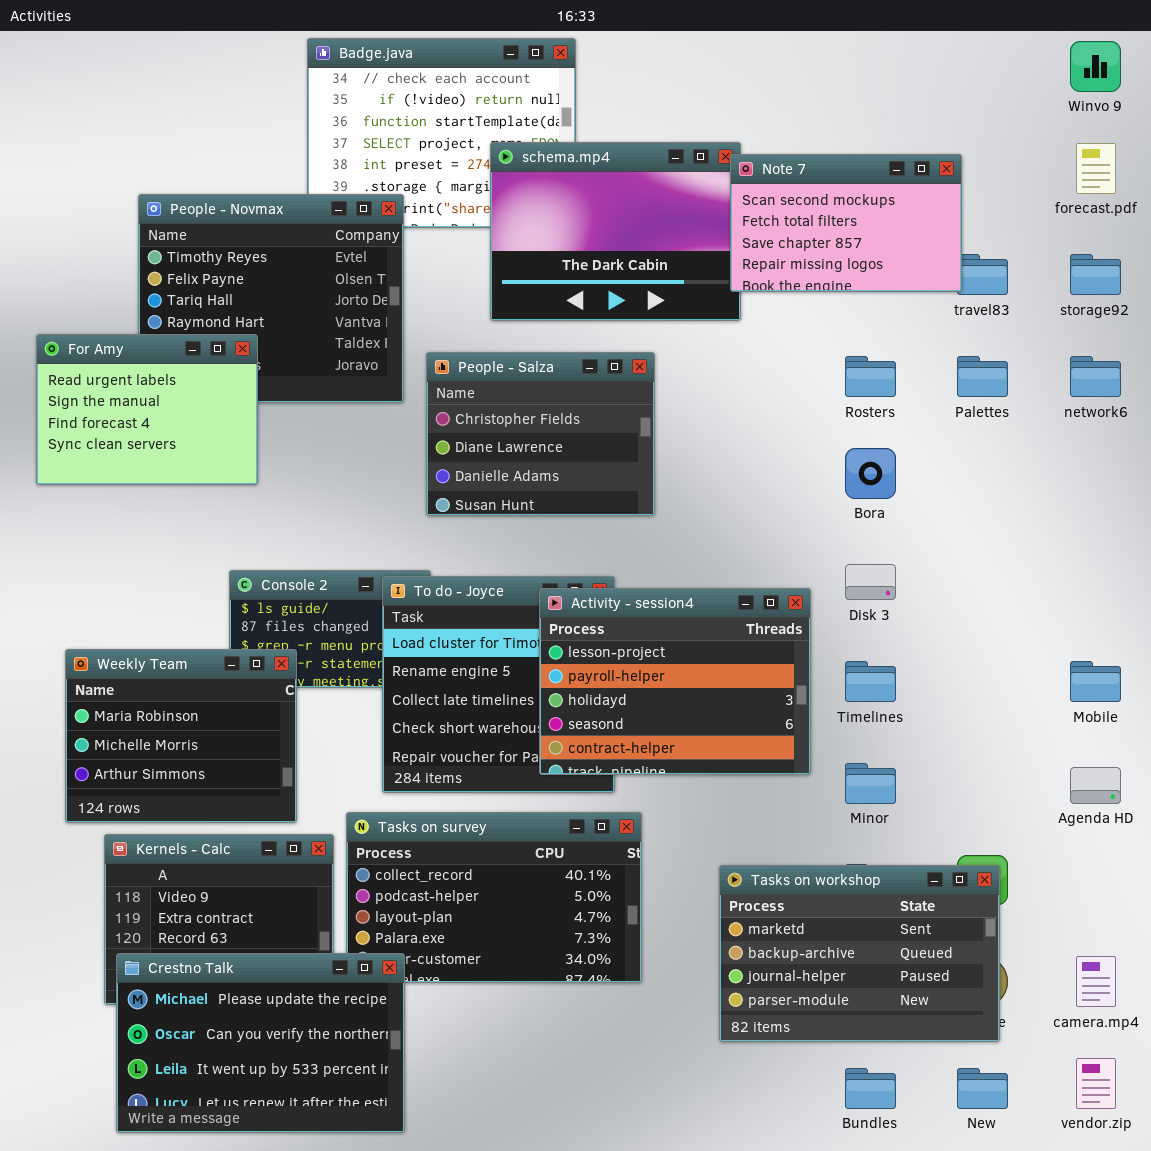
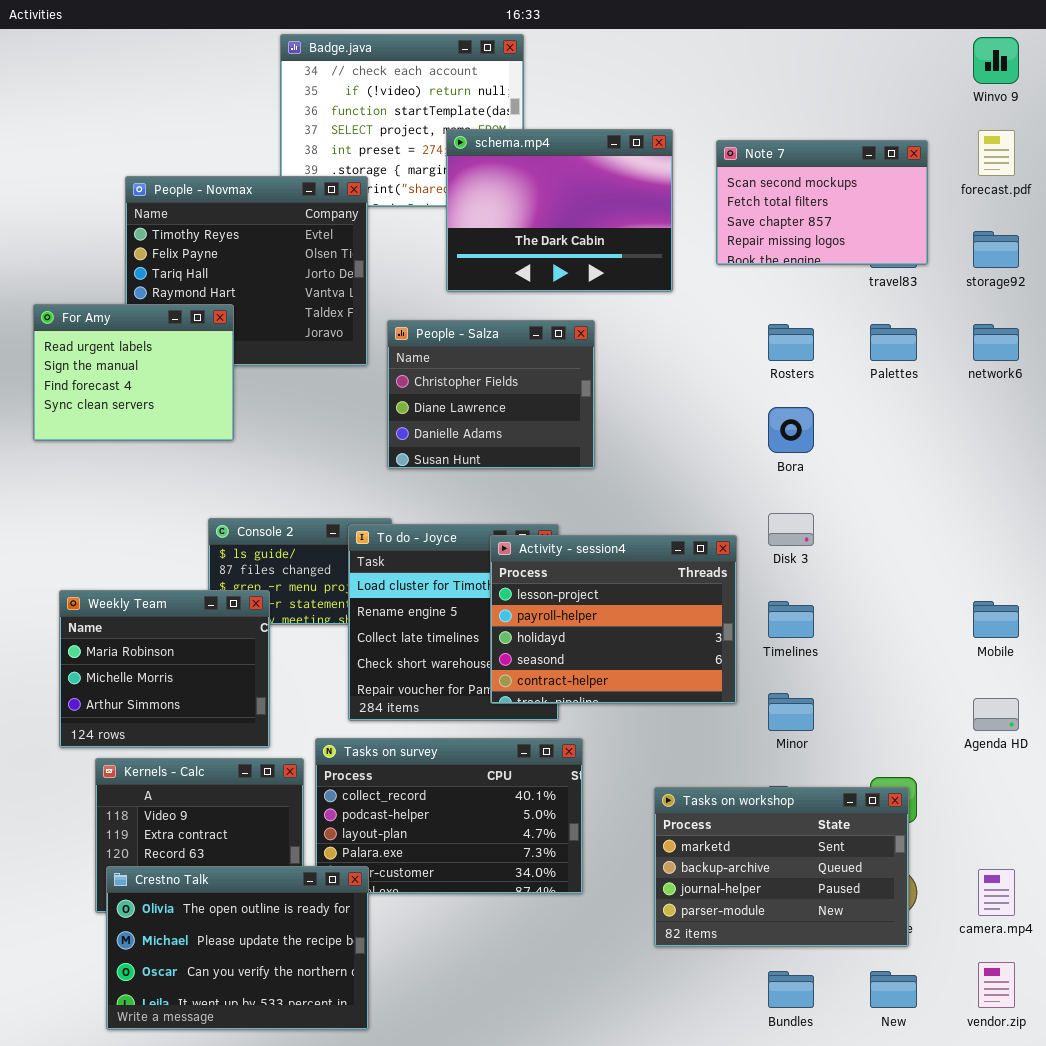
Note 7: [730,154,962,292] -> [716,140,928,265], moved
Crestno Talk: [116,953,405,1133] -> [106,866,369,1030], scrolled up 1 row

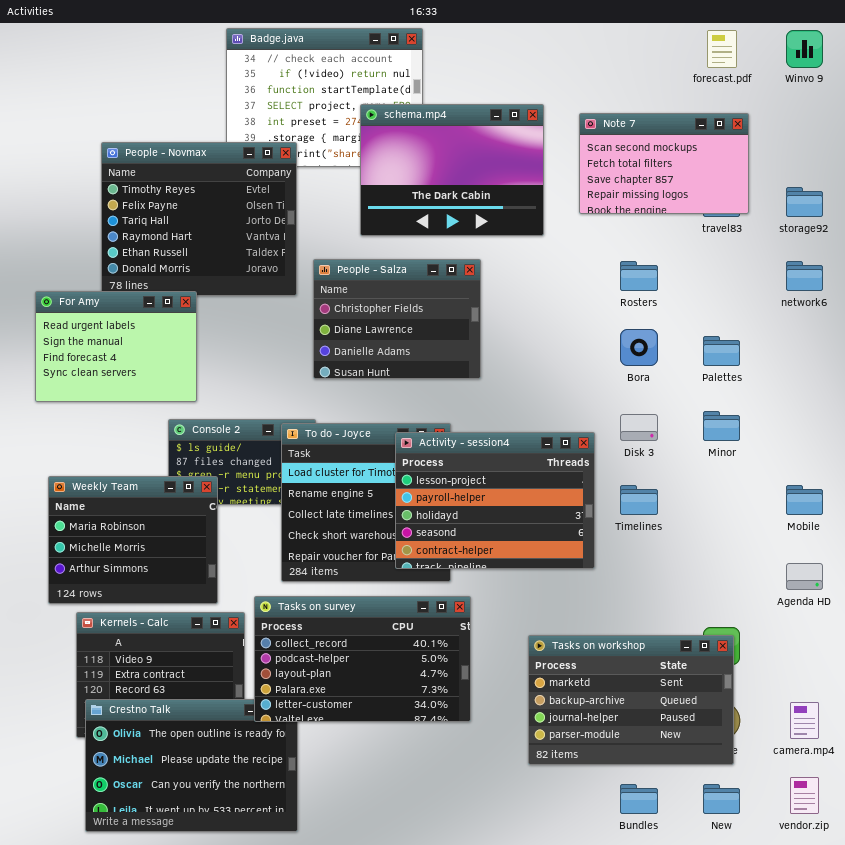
forecast.pdf: [978,130,1015,176] -> [707,30,737,68], moved
For Amy: [33,304,234,441] -> [35,291,197,402], moved
Palettes: [870,324,917,361] -> [703,336,740,366], moved
Minor: [768,693,814,731] -> [703,411,740,441], moved
Tasks on survey: [315,738,583,894] -> [254,596,471,722], raised

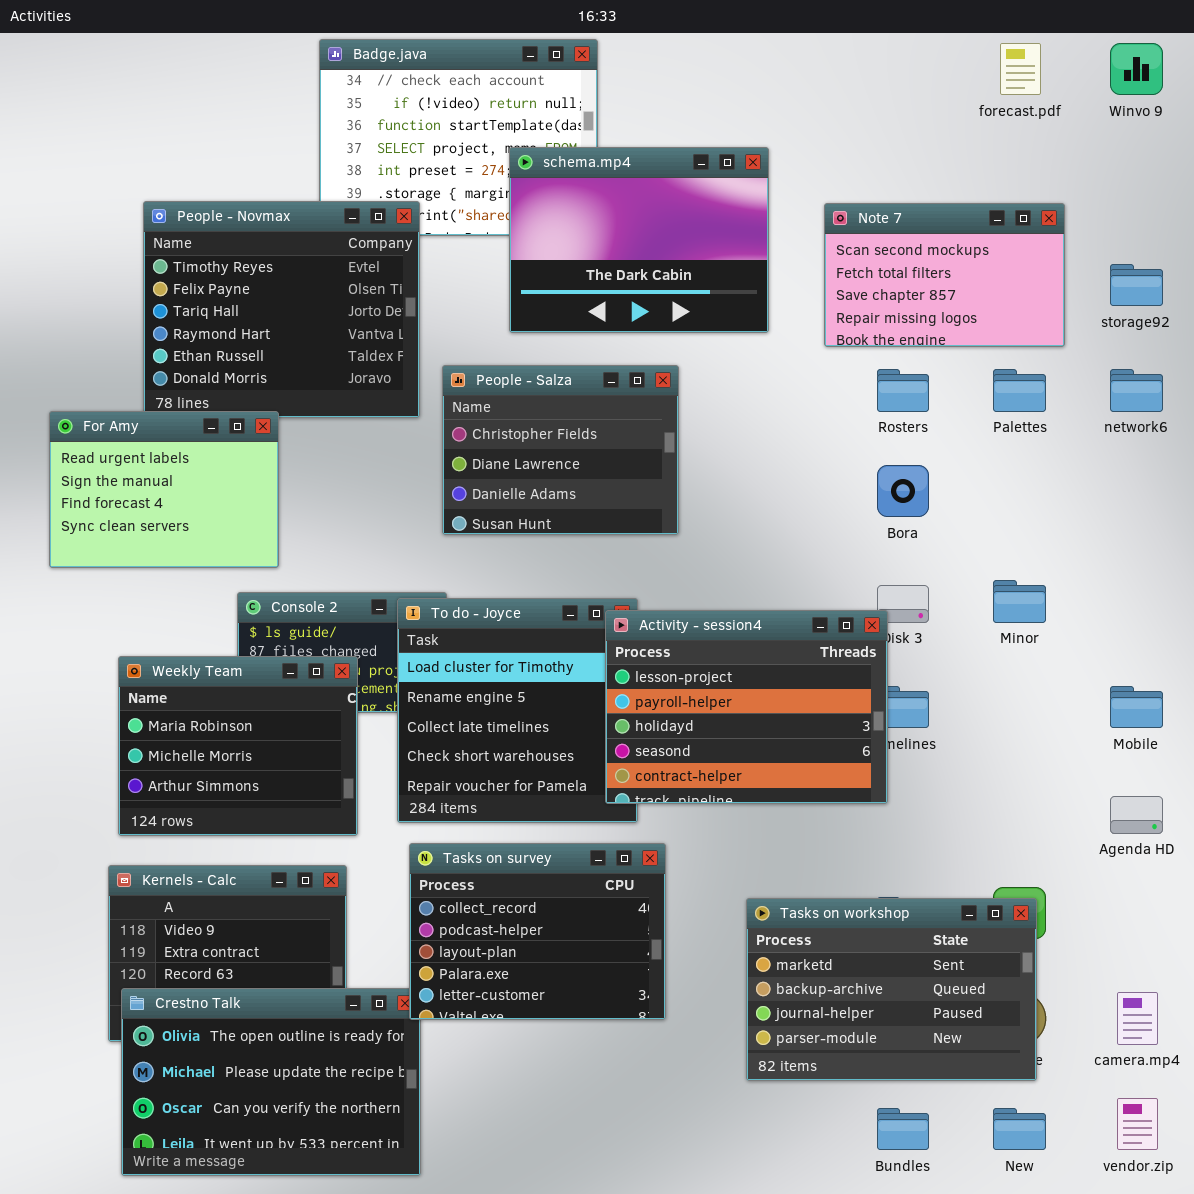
Note 7: [579,113,749,214] -> [824,203,1065,347], moved
Palettes: [703,336,740,366] -> [993,369,1046,412], moved
Activity - session4: [395,432,595,569] -> [605,610,888,804], moved
Weekly Team: [48,476,218,604] -> [118,656,358,836], moved
Tasks on survey: [254,596,471,722] -> [409,843,666,1020], resized

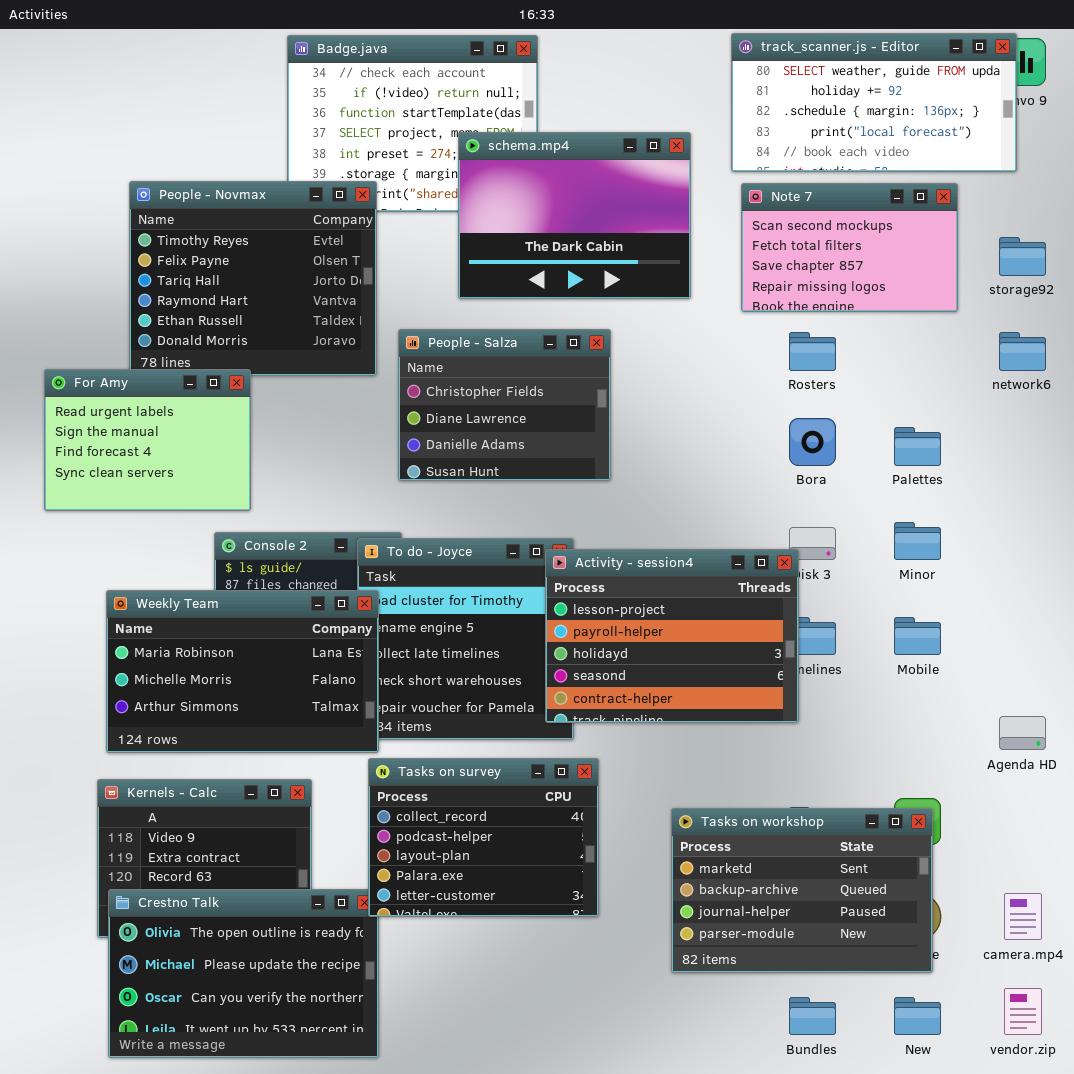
track_scanner.js - Editor: none -> [731,33,1017,172], opened
Palettes: [993,369,1046,412] -> [894,427,941,466], moved
Weekly Team: [118,656,358,836] -> [106,590,379,753], resized
Mobile: [1110,686,1163,728] -> [894,617,941,655], moved

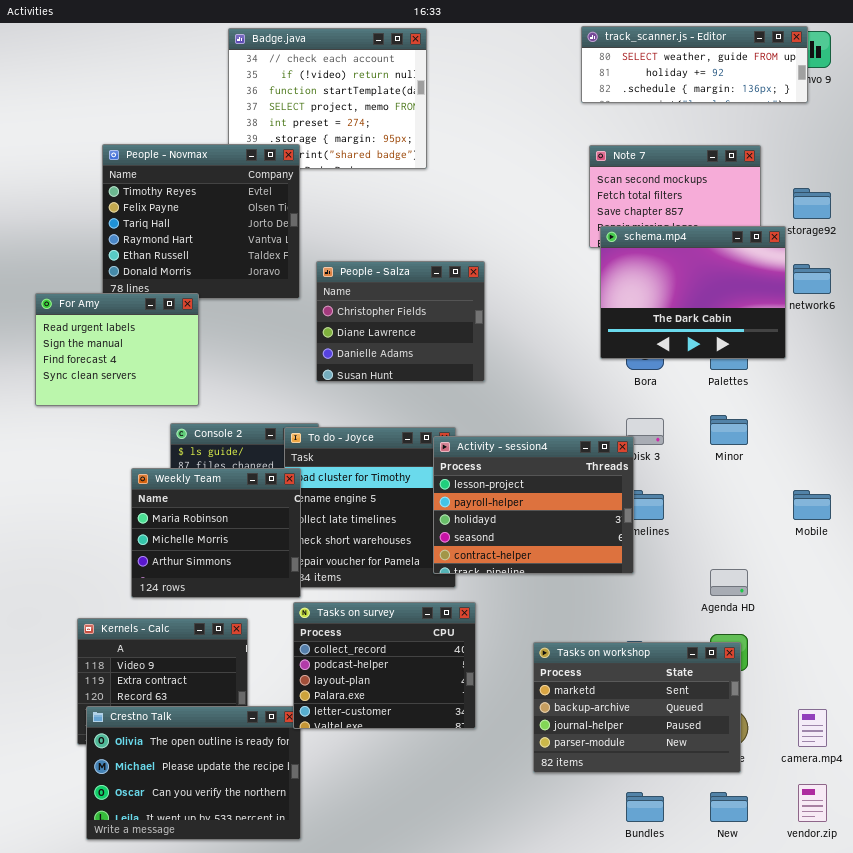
track_scanner.js - Editor: [731,33,1017,172] -> [581,26,808,103], resized
schema.mp4: [458,132,691,299] -> [600,226,786,359], moved
Weekly Team: [106,590,379,753] -> [131,468,301,598], resized
Mobile: [894,617,941,655] -> [793,490,831,520], moved
Agenda HD: [999,716,1046,750] -> [710,569,748,596], moved

